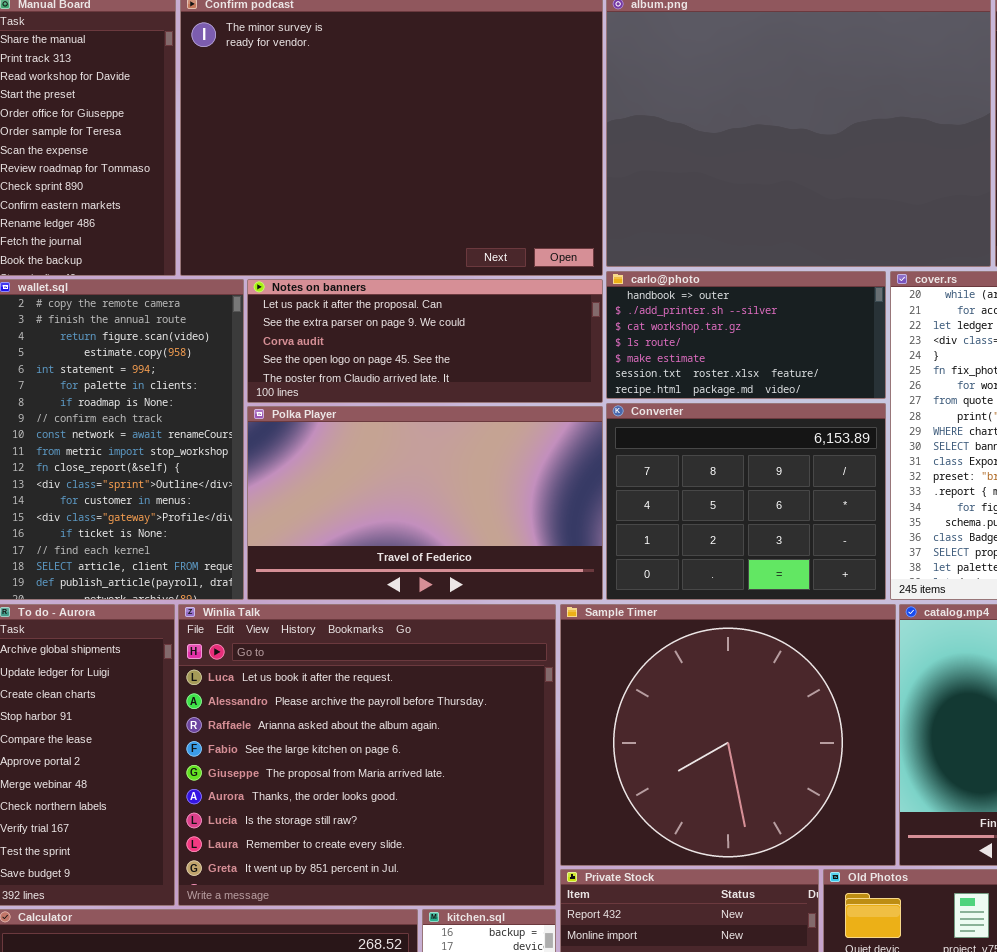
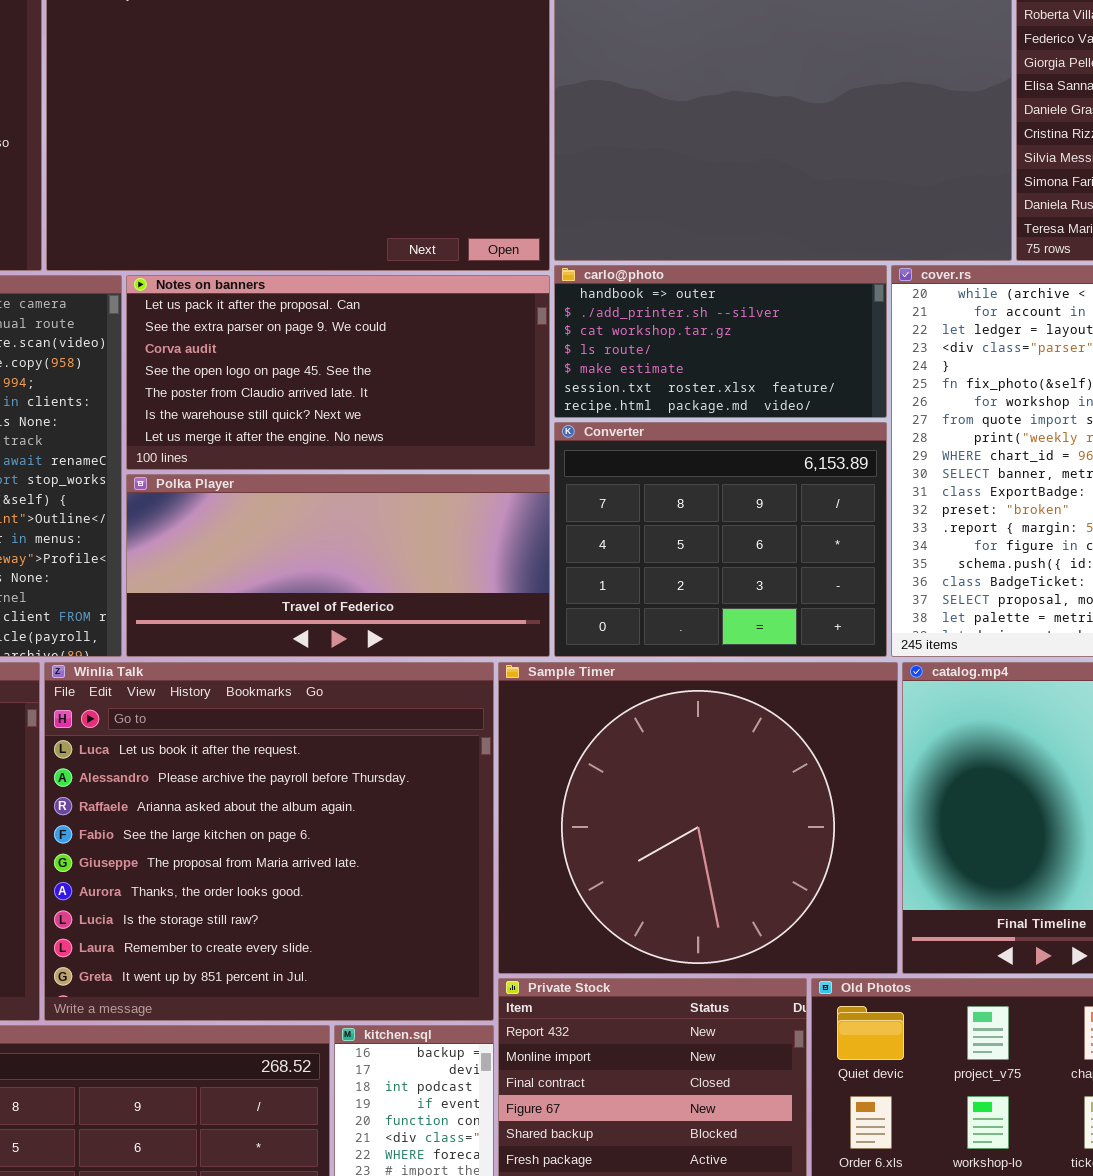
Notes on banners: [247,279,603,403] -> [126,275,550,470], resized
Polka Player: [247,406,603,600] -> [126,474,550,657], resized

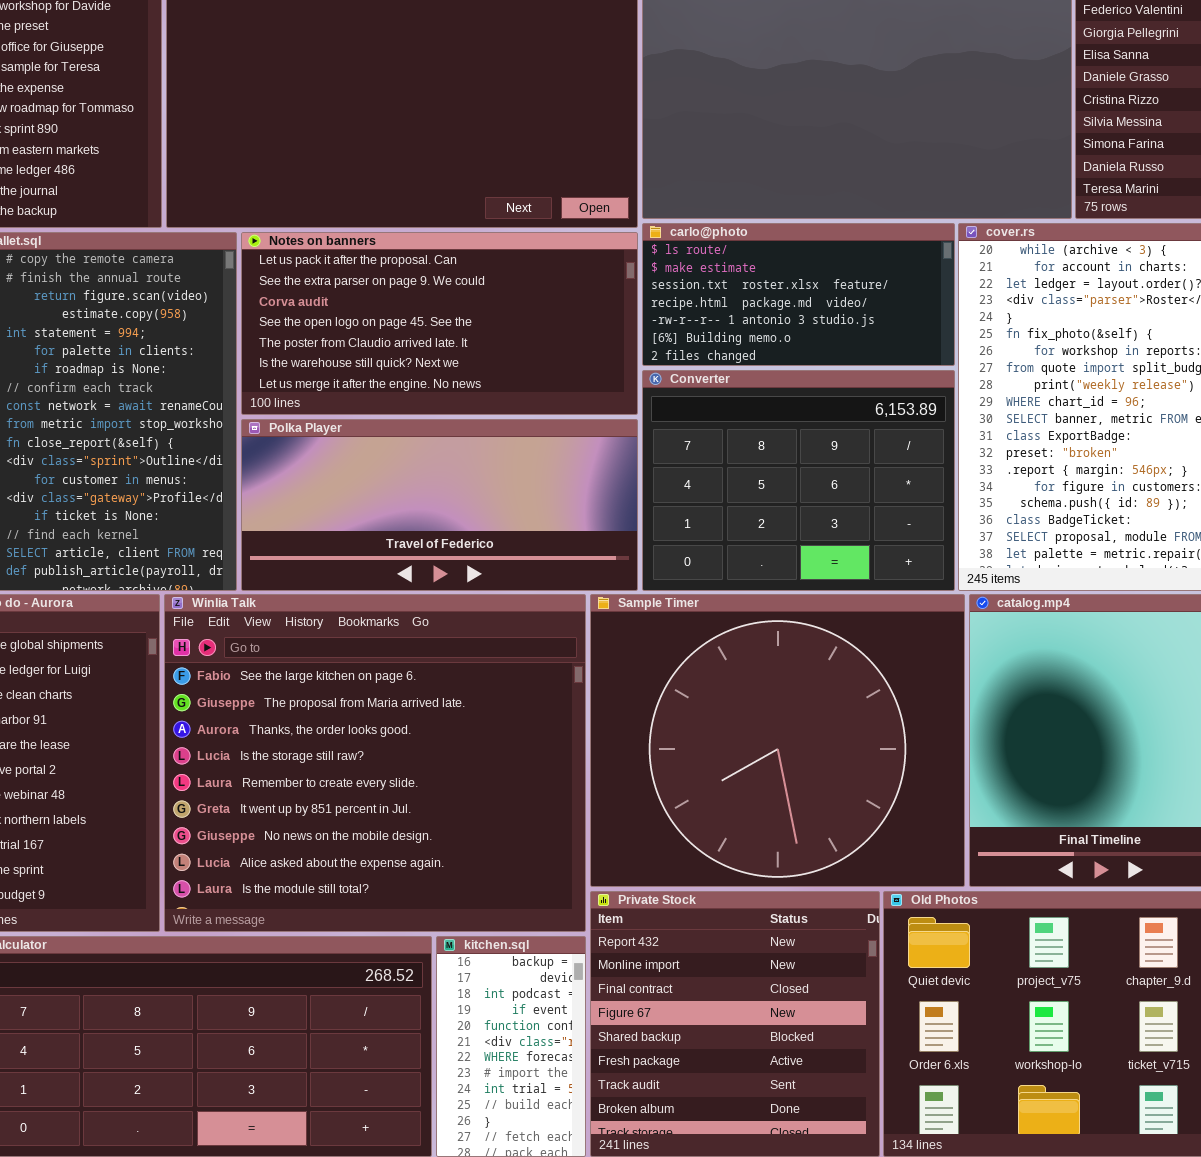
carlo@photo: [554,265,887,418] -> [642,223,955,366], scrolled down 3 rows
Winlia Talk: [44,662,494,1021] -> [164,594,586,932], scrolled down 3 rows

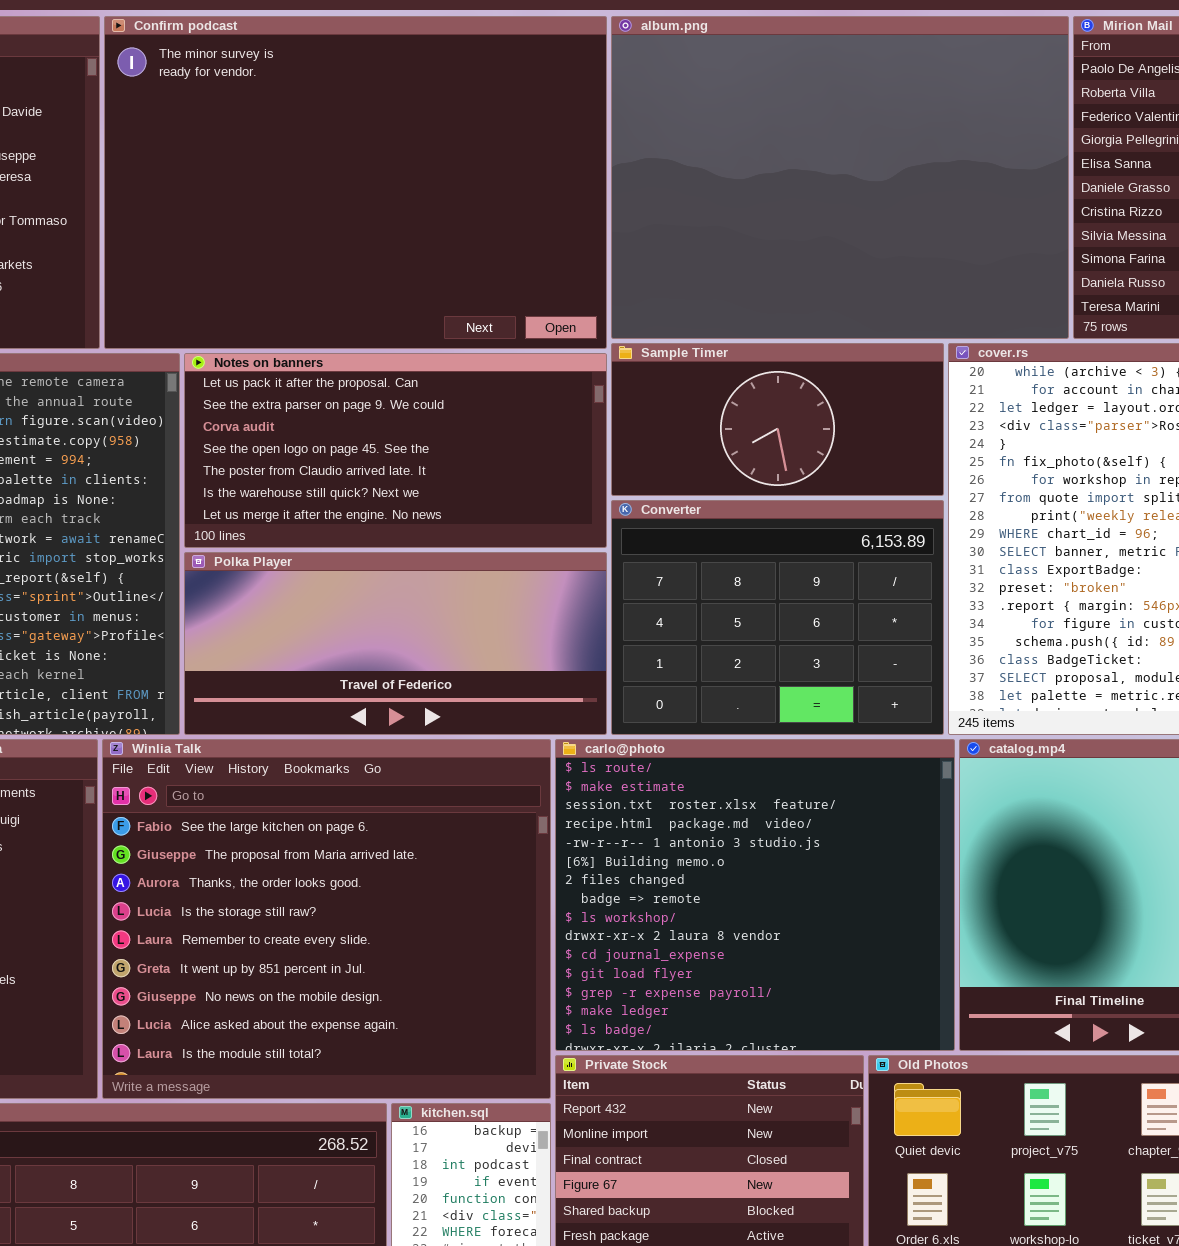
carlo@photo: [642,223,955,366] -> [555,739,955,1051], moved, resized
Sample Timer: [590,594,965,887] -> [611,343,944,496], moved, resized

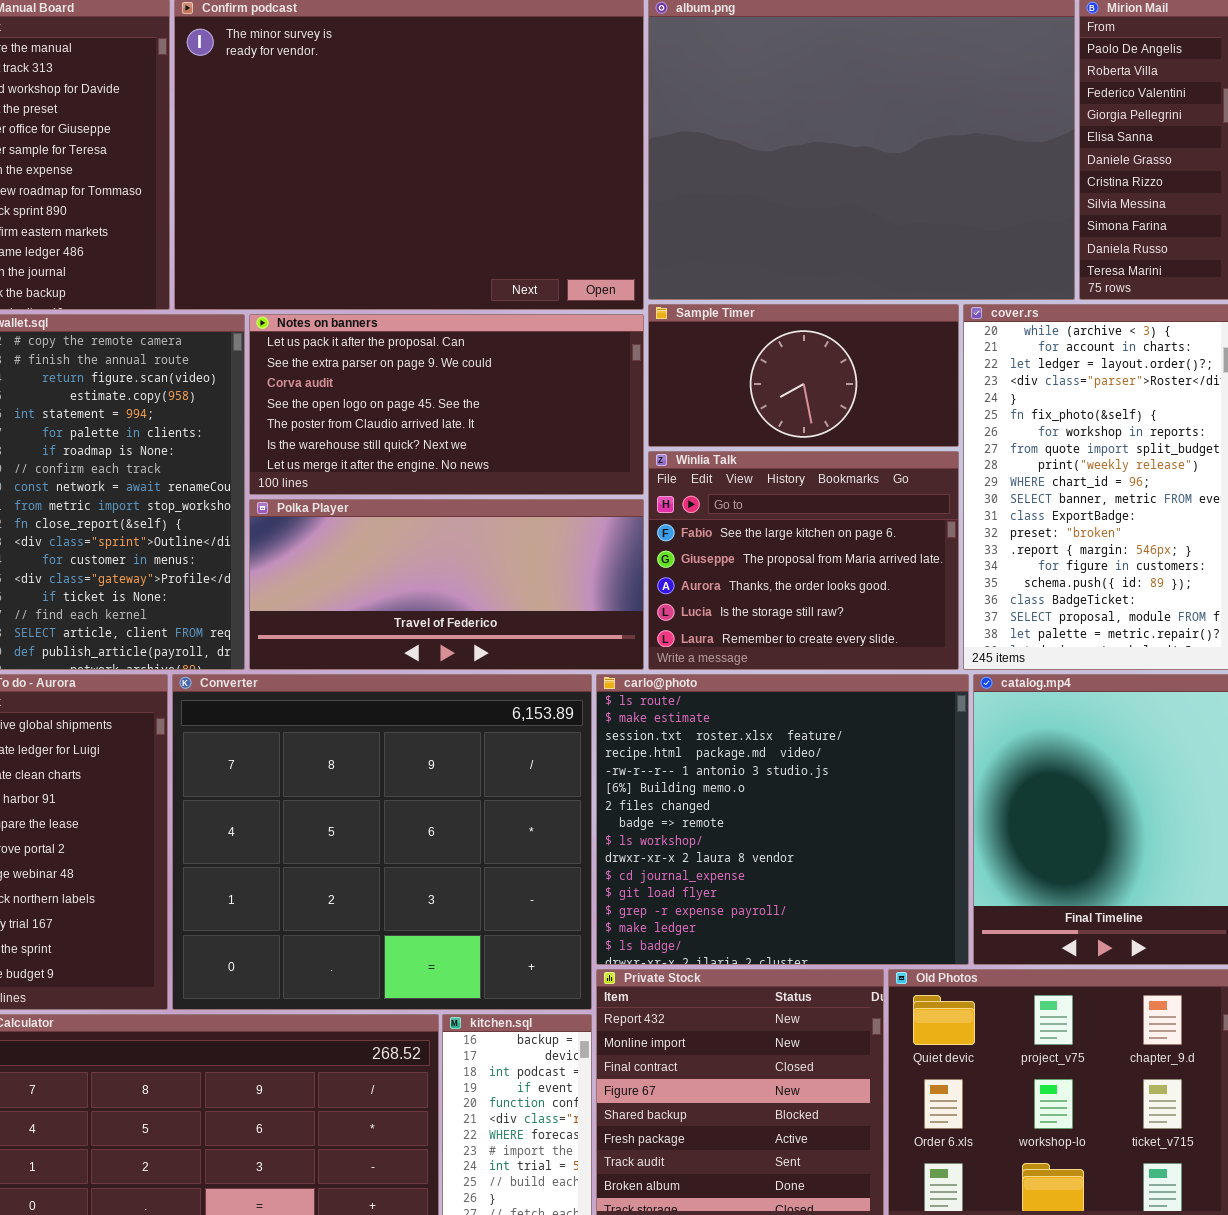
Converter: [611,500,944,735] -> [172,674,592,1010], moved, resized
Winlia Talk: [102,739,551,1099] -> [648,451,959,670], moved, resized

